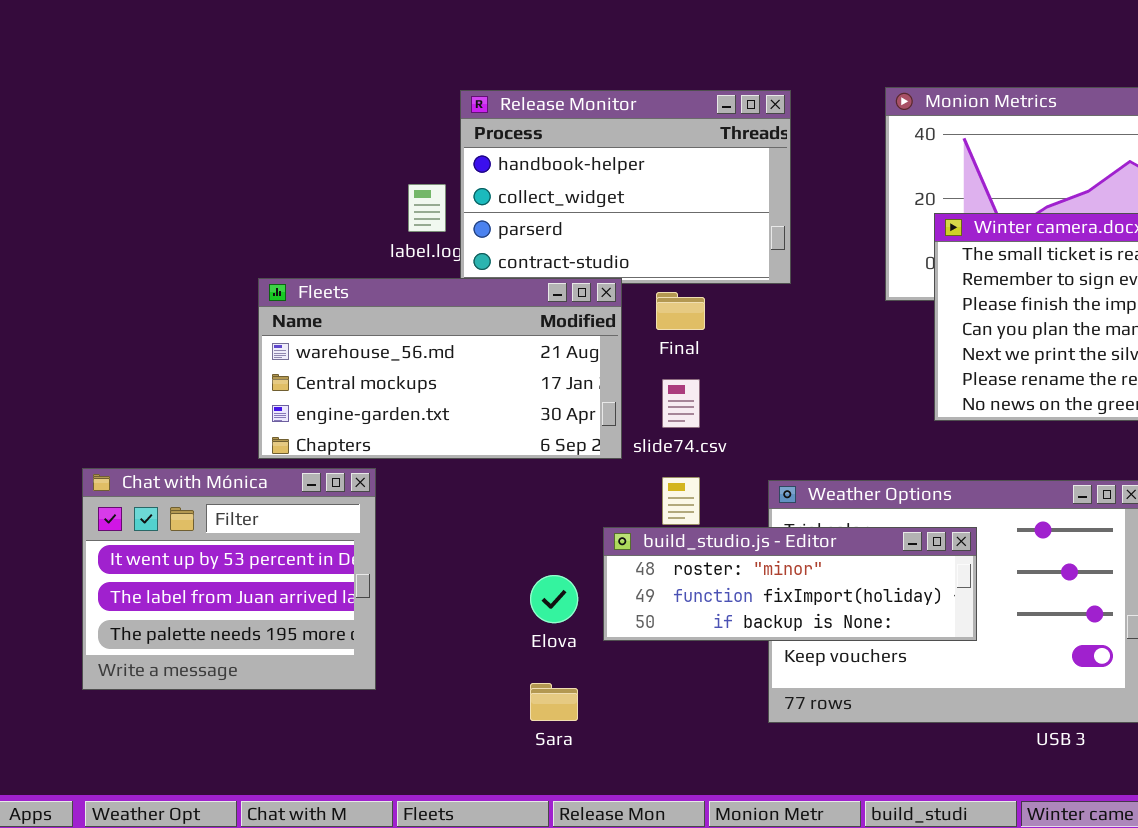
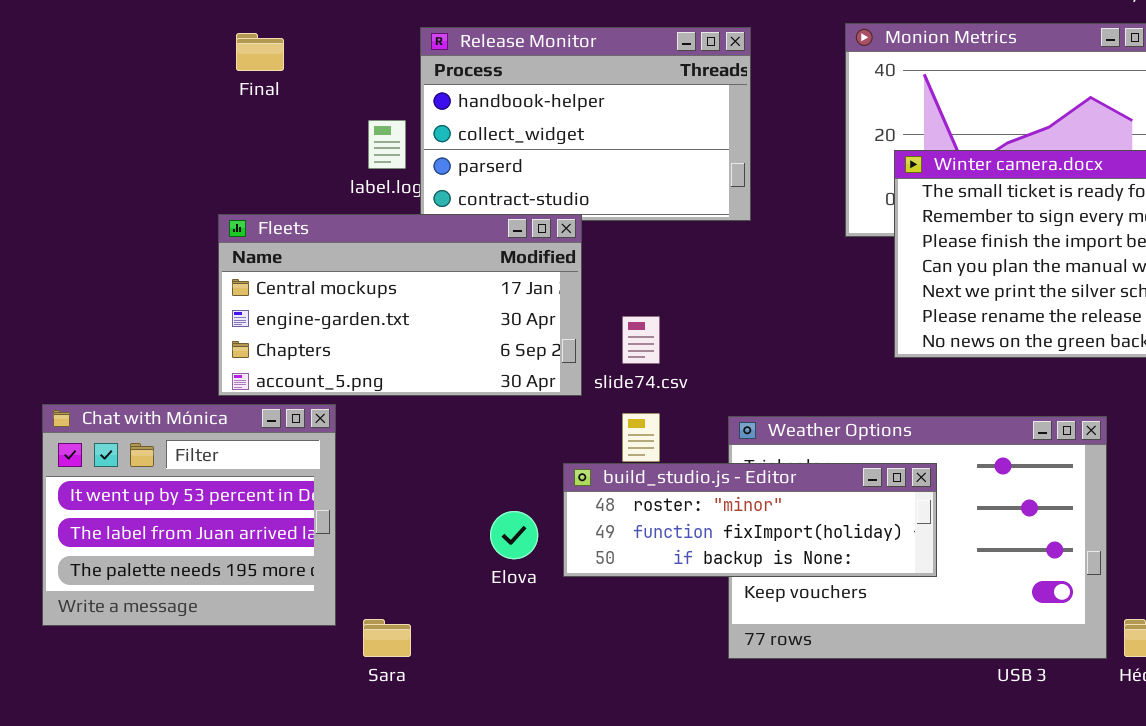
Fleets: [258,278,622,459] -> [218,214,582,396], scrolled down 1 row
Final: [656,292,705,330] -> [236,33,284,71], moved
Sara: [530,683,578,721] -> [363,619,411,657], moved

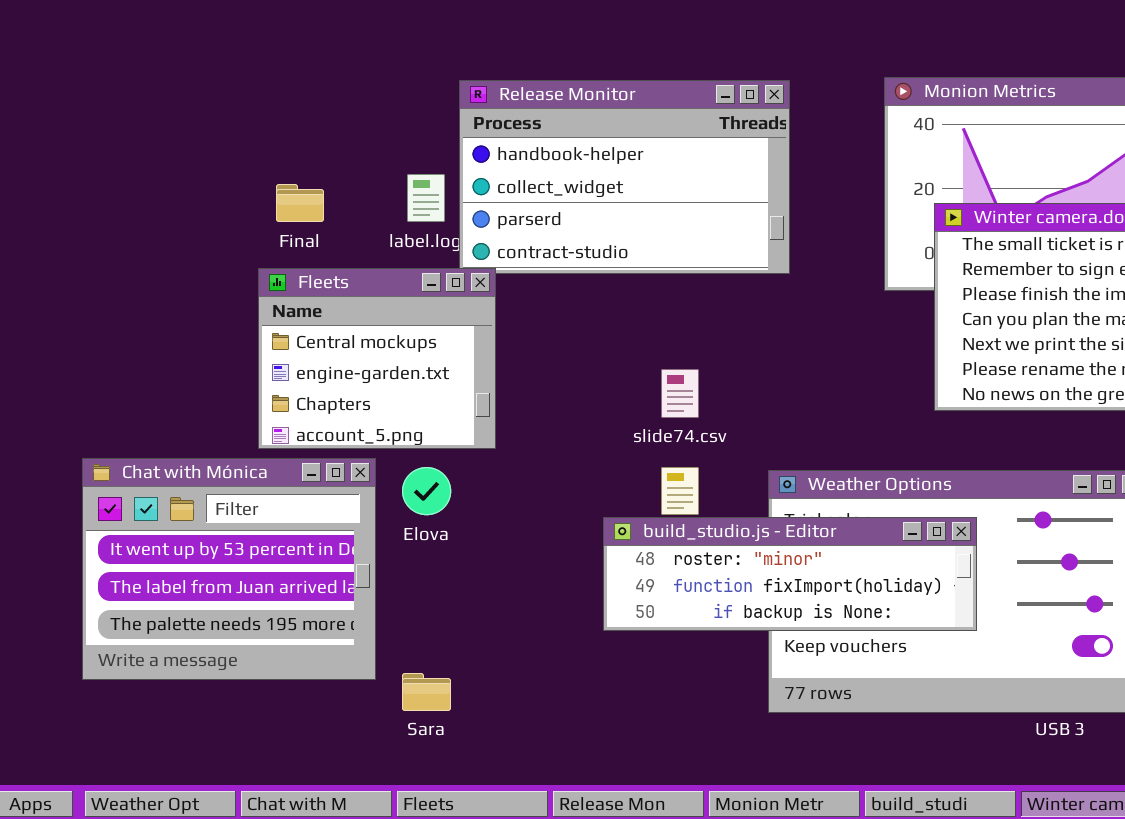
Final: [236,33,284,71] -> [276,184,324,222], moved
Fleets: [218,214,582,396] -> [258,268,496,449], resized
Elova: [490,511,538,559] -> [402,467,451,515], moved

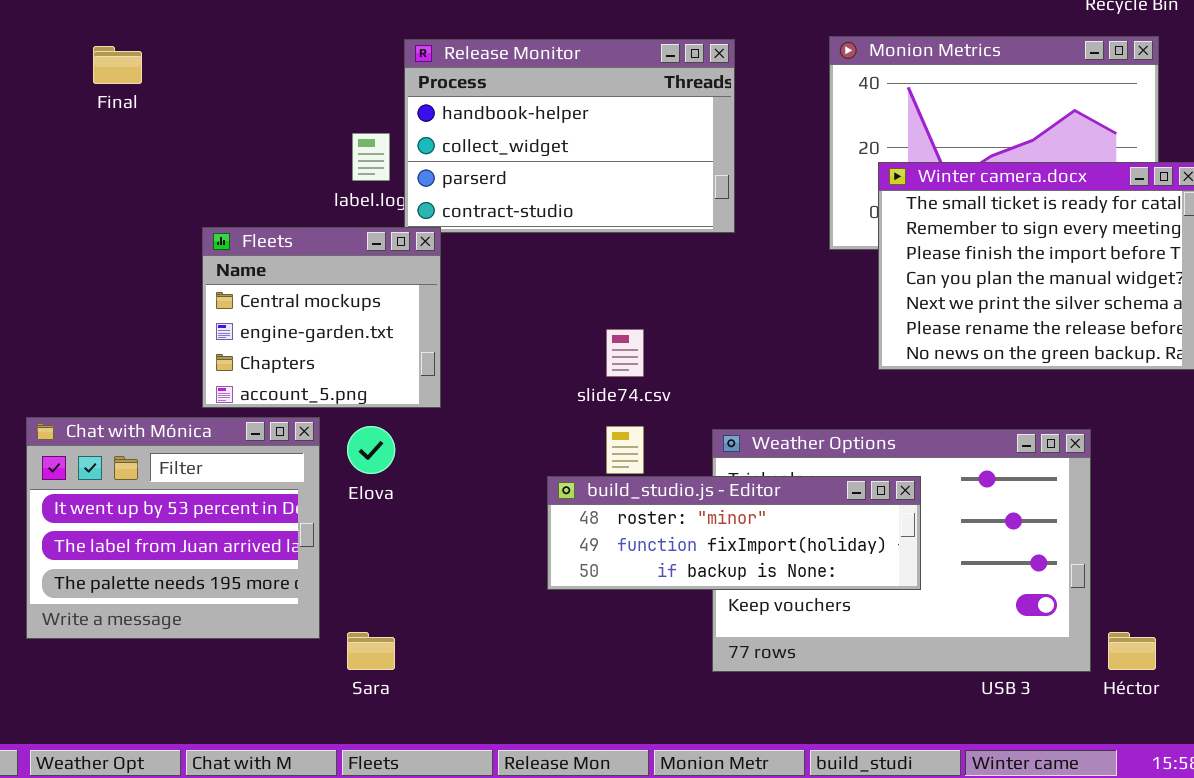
Final: [276,184,324,222] -> [93,46,142,84], moved

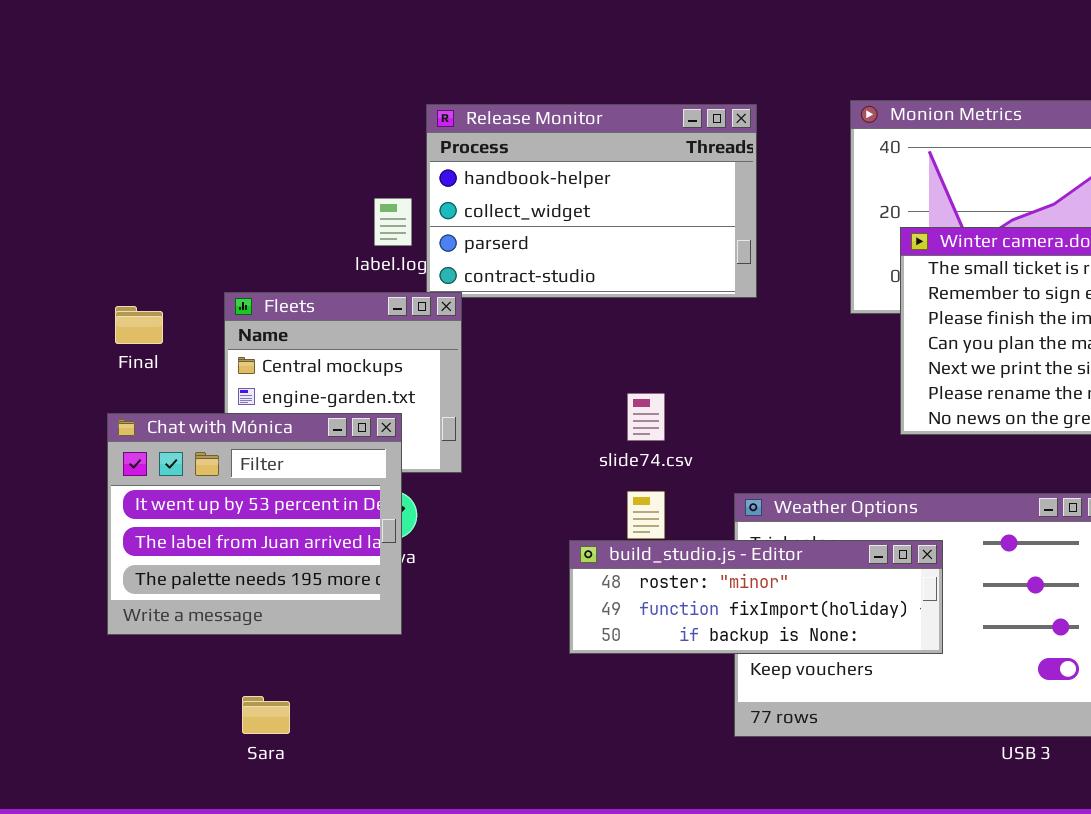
Final: [93,46,142,84] -> [115,306,163,344], moved
Chat with Mónica: [26,417,320,639] -> [107,413,402,635], moved
Sara: [347,632,395,670] -> [242,696,290,734], moved

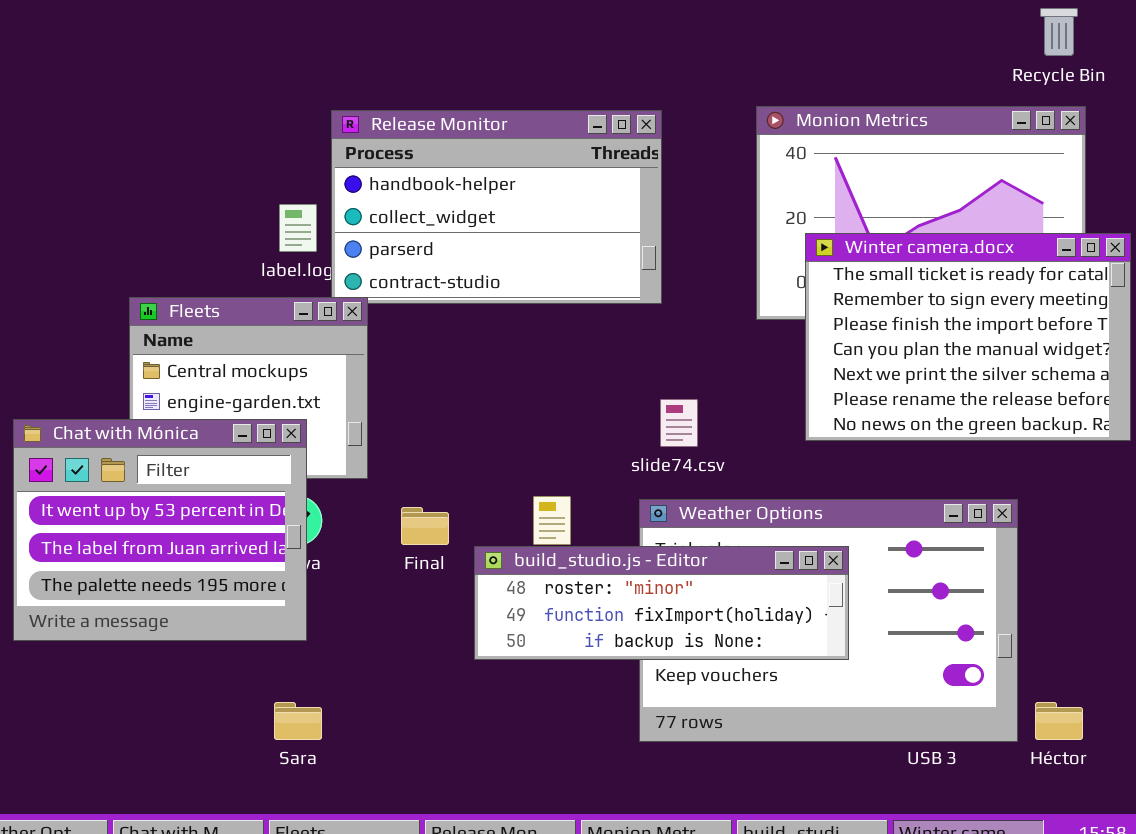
Final: [115,306,163,344] -> [401,507,449,545], moved
slide74.csv: [627,393,665,441] -> [660,399,698,447], moved
Sara: [242,696,290,734] -> [274,702,322,740], moved

